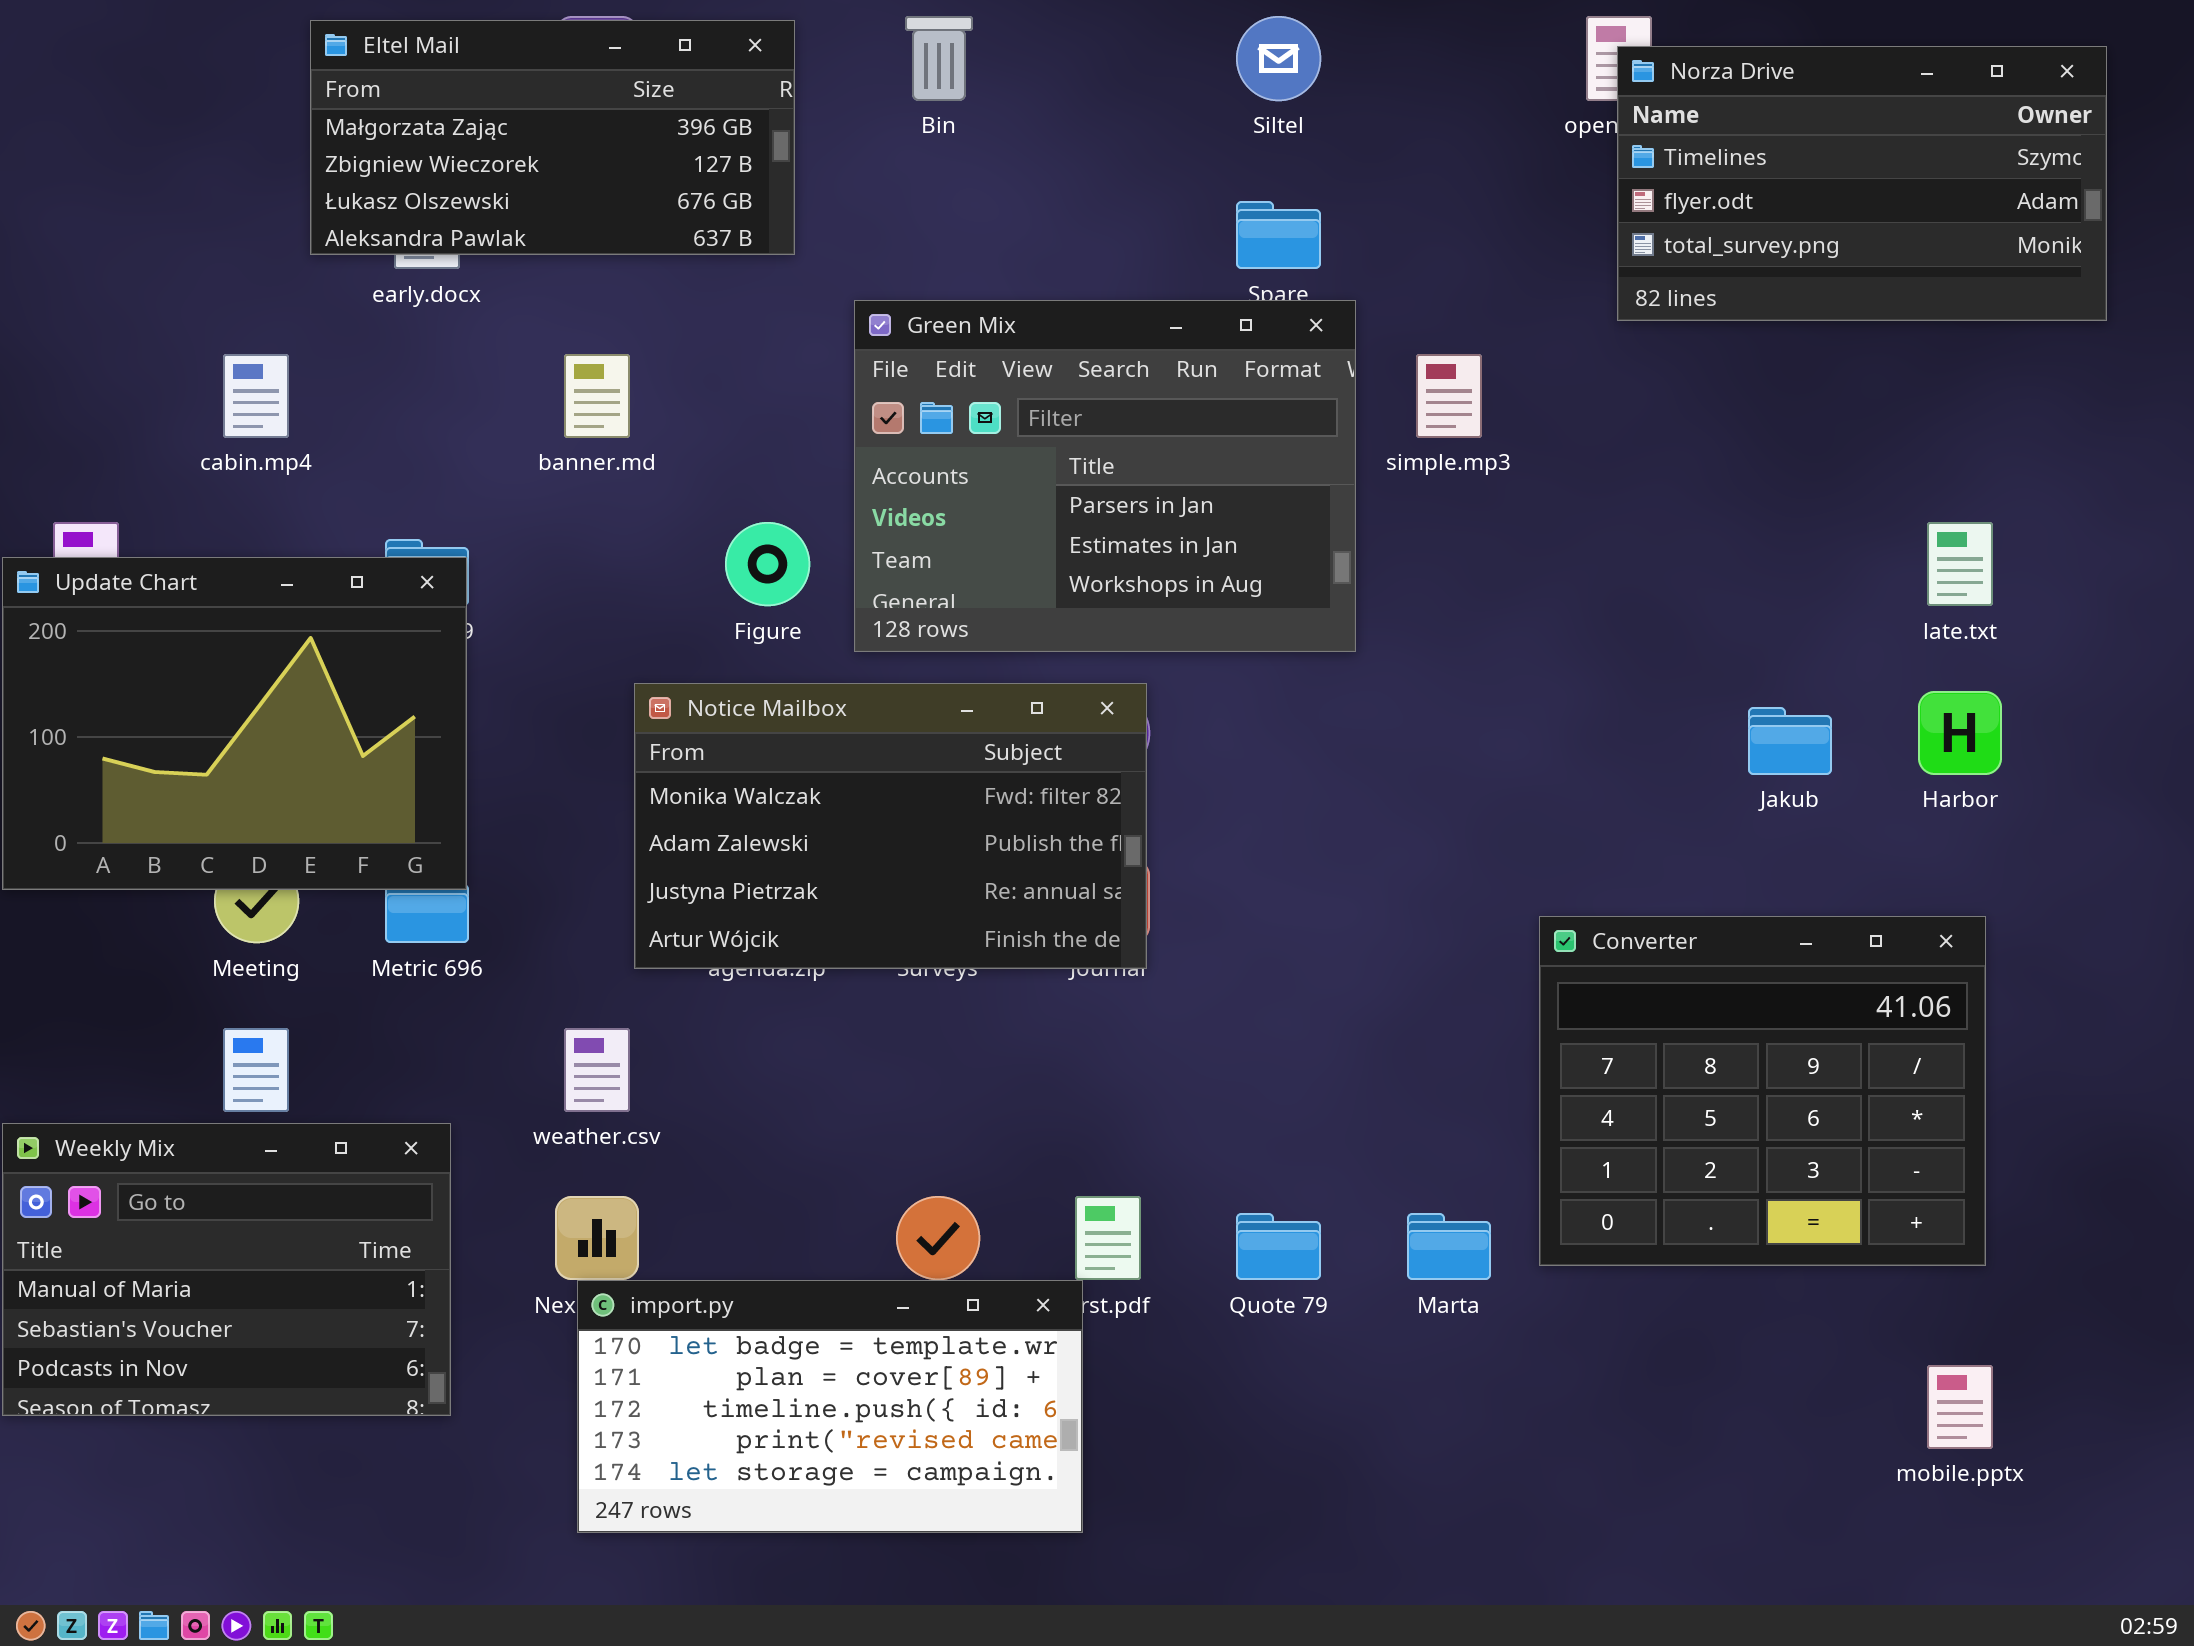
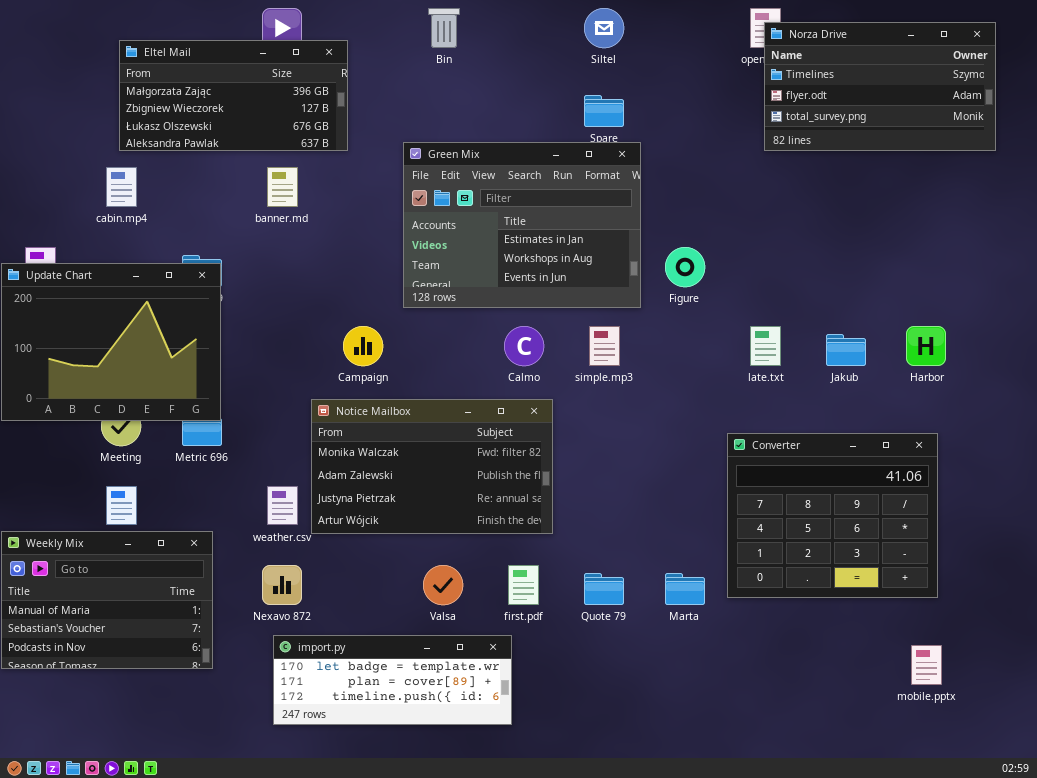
Eltel Mail: [310,20,795,255] -> [119,40,348,151], moved
Green Mix: [854,300,1356,652] -> [403,142,641,308], scrolled down 1 row
simple.mp3: [1416,354,1482,438] -> [589,326,620,366], moved
Figure: [725,522,810,606] -> [665,247,705,287], moved
late.txt: [1927,522,1993,606] -> [750,326,781,366], moved
Notice Mailbox: [634,683,1147,969] -> [311,399,553,534], moved
import.py: [577,1280,1083,1533] -> [273,635,512,725], resized

